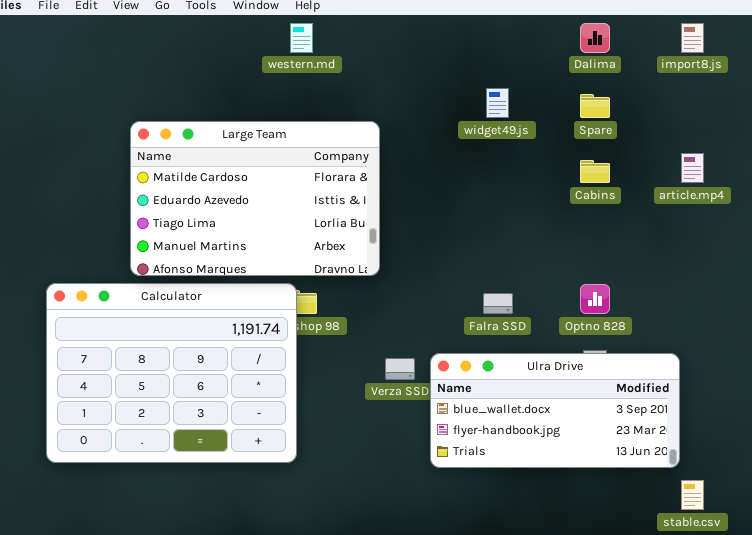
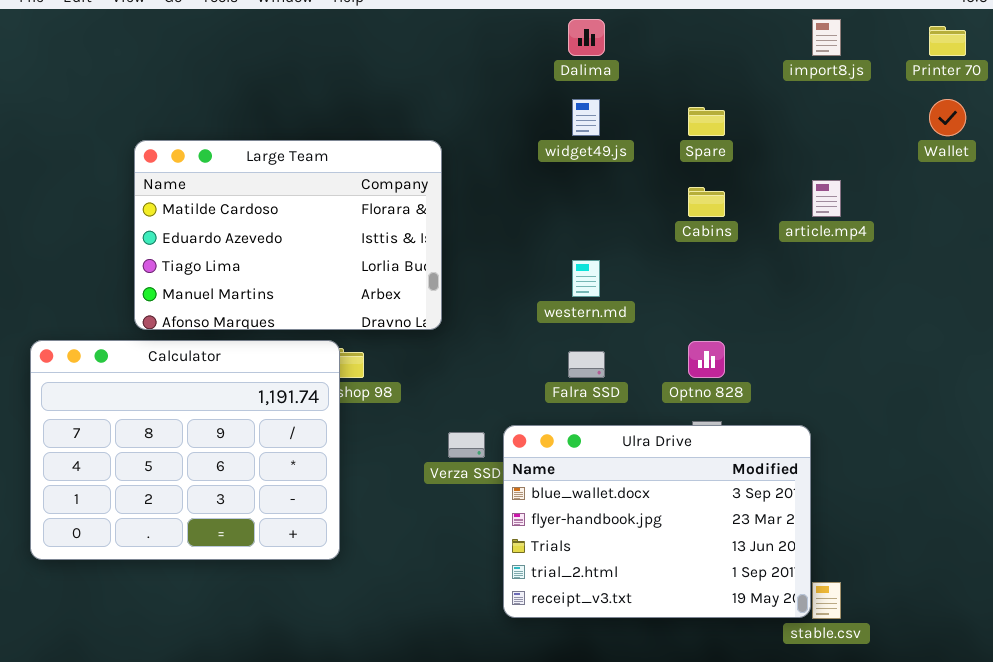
western.md: [290,23,313,53] -> [572,260,600,297], moved
Dalima: [580,23,610,53] -> [568,19,605,56], moved
Ulra Drive: [430,353,680,468] -> [503,425,811,618], resized

